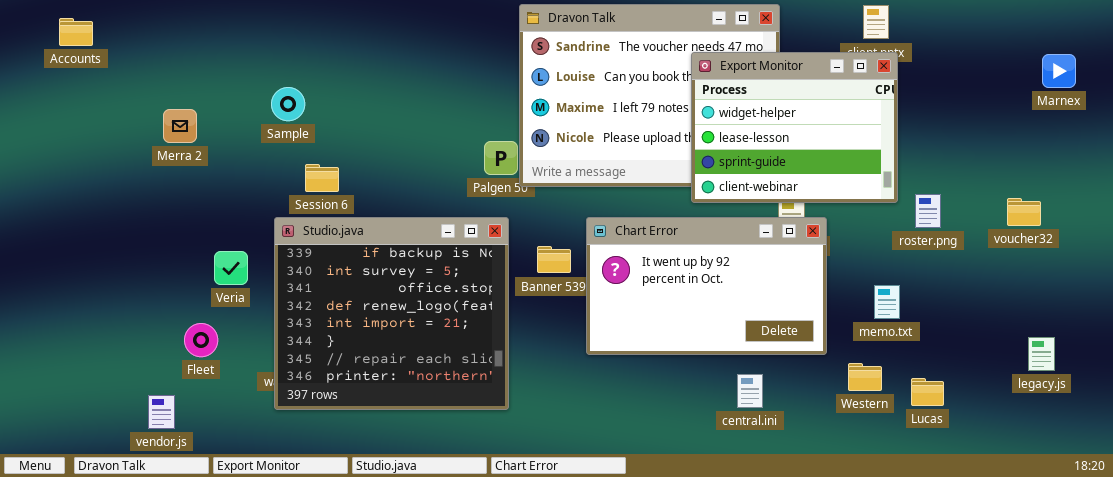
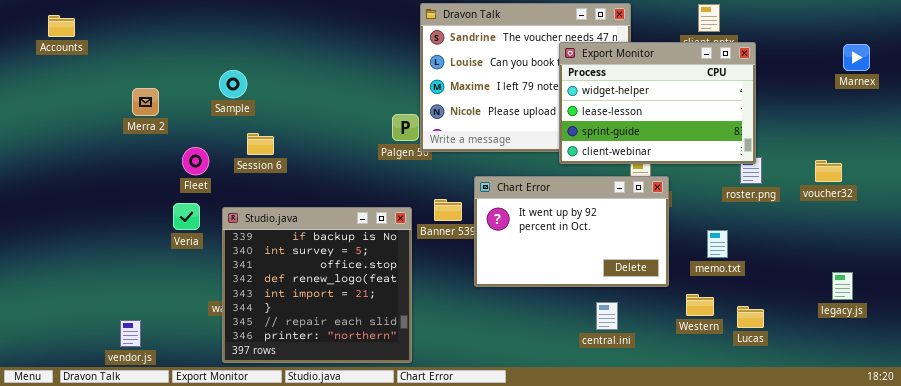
Export Monitor: [691,52,898,203] -> [559,42,756,164], resized
Studio.java: [274,217,509,410] -> [222,207,412,363], moved
Fleet: [184,323,218,357] -> [182,147,209,175], moved

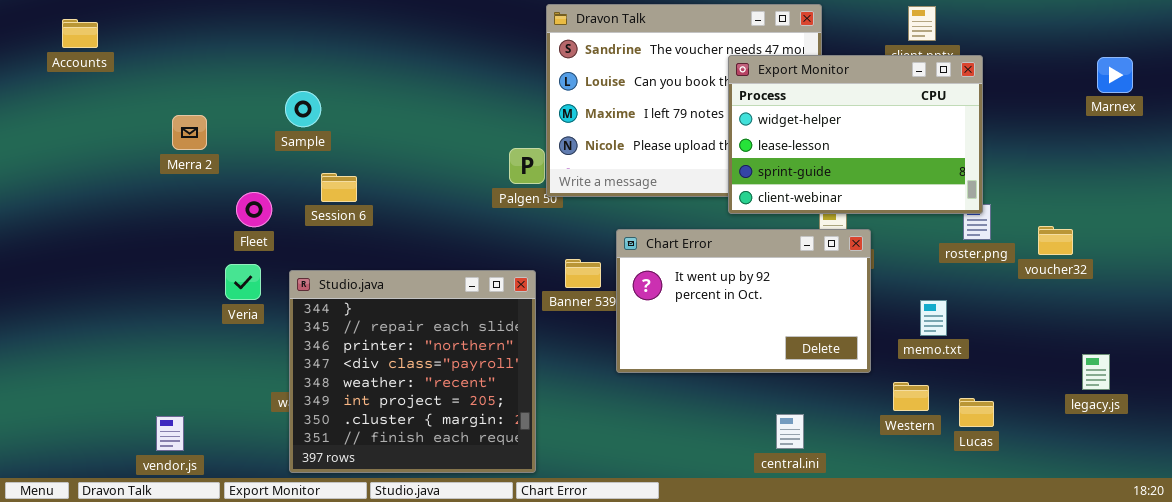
voucher32: [815,160,842,182] -> [1038,226,1073,255], moved
Studio.java: [222,207,412,363] -> [289,270,536,473], scrolled down 5 rows
central.ini: [596,302,618,330] -> [776,414,804,449], moved

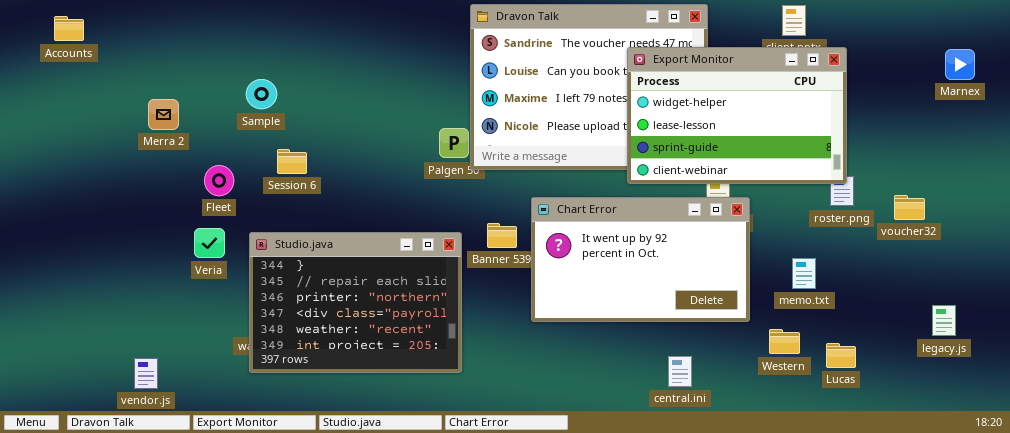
Studio.java: [289,270,536,473] -> [249,232,462,373], resized

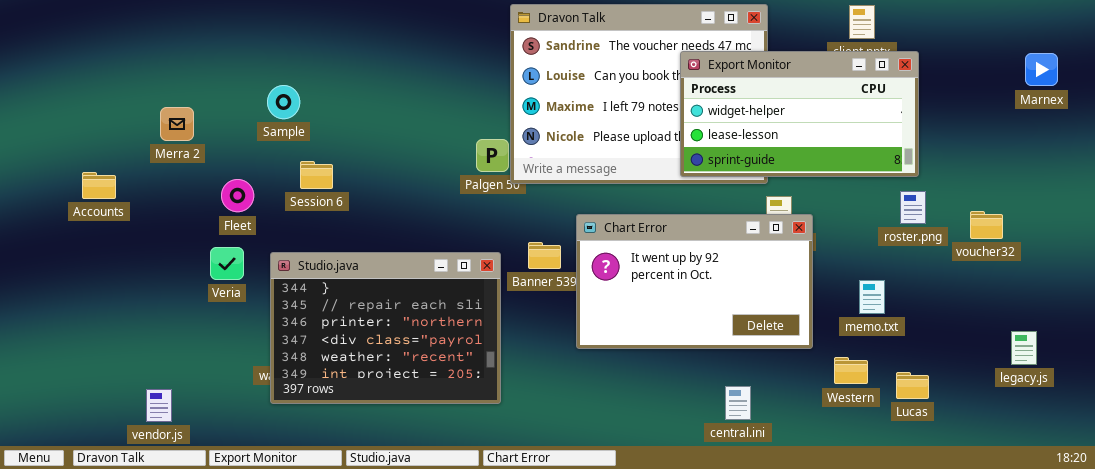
Accounts: [54,16,84,41] -> [82,172,116,199], moved
Export Monitor: [627,47,847,184] -> [680,51,919,177], resized

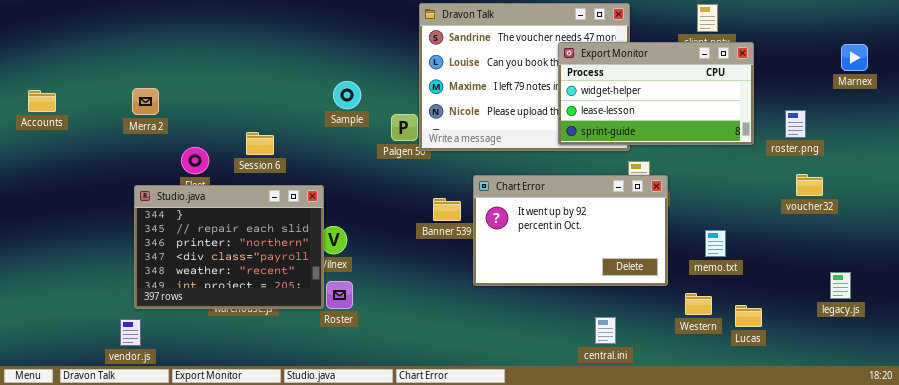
Sample: [267,85,300,119] -> [333,81,361,109], moved
Accounts: [82,172,116,199] -> [28,90,56,112], moved
roster.png: [900,191,926,224] -> [785,110,806,138], moved
Studio.java: [270,252,501,404] -> [134,185,324,309], moved

